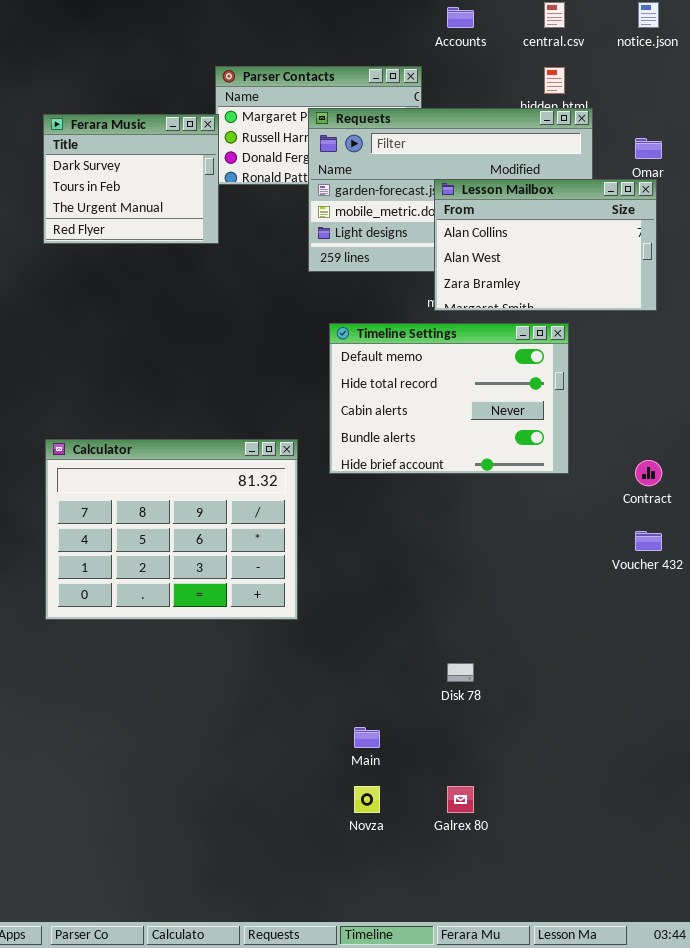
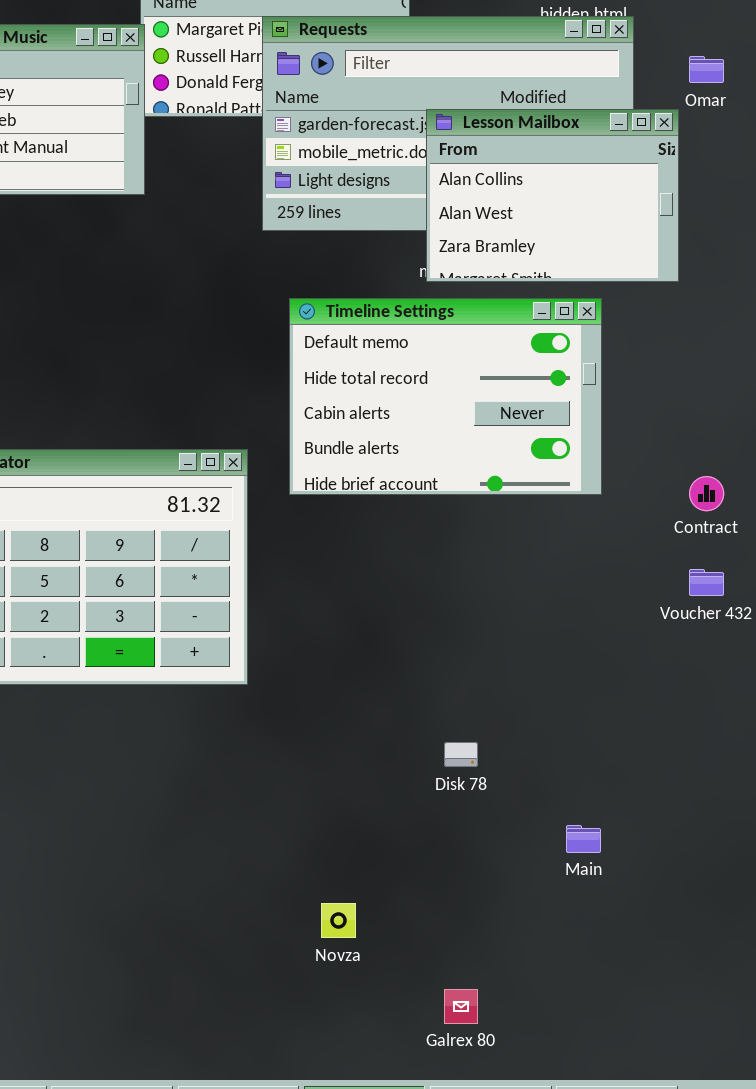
Lesson Mailbox: [434,179,657,311] -> [426,109,679,282], resized
Main: [354,727,380,748] -> [566,825,601,853], moved
Galrex 80: [447,786,474,813] -> [444,989,478,1024], moved

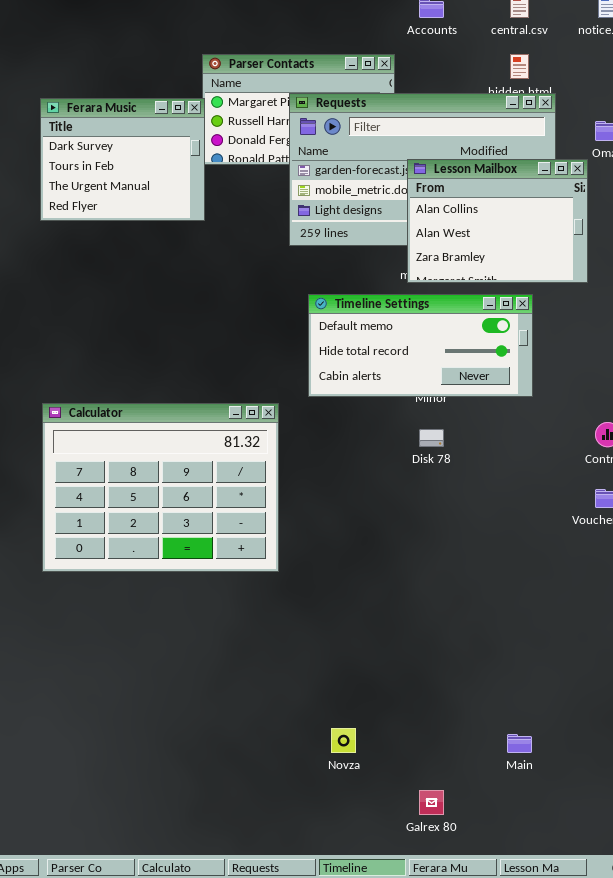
Timeline Settings: [289,298,602,495] -> [308,294,533,397], resized
Disk 78: [444,742,478,767] -> [419,429,444,447], moved
Main: [566,825,601,853] -> [507,734,532,753], moved

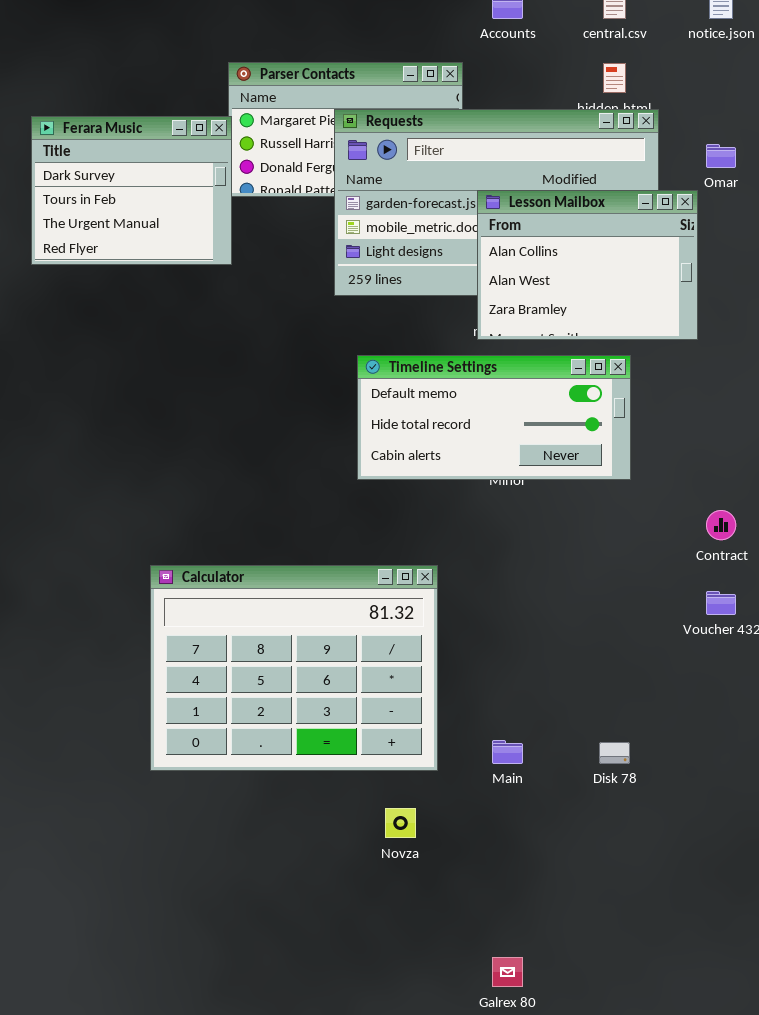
Calculator: [42,403,279,572] -> [150,565,438,771], moved
Disk 78: [419,429,444,447] -> [599,742,630,764], moved
Novza: [331,728,356,753] -> [385,808,416,838], moved
Main: [507,734,532,753] -> [492,740,523,764], moved

